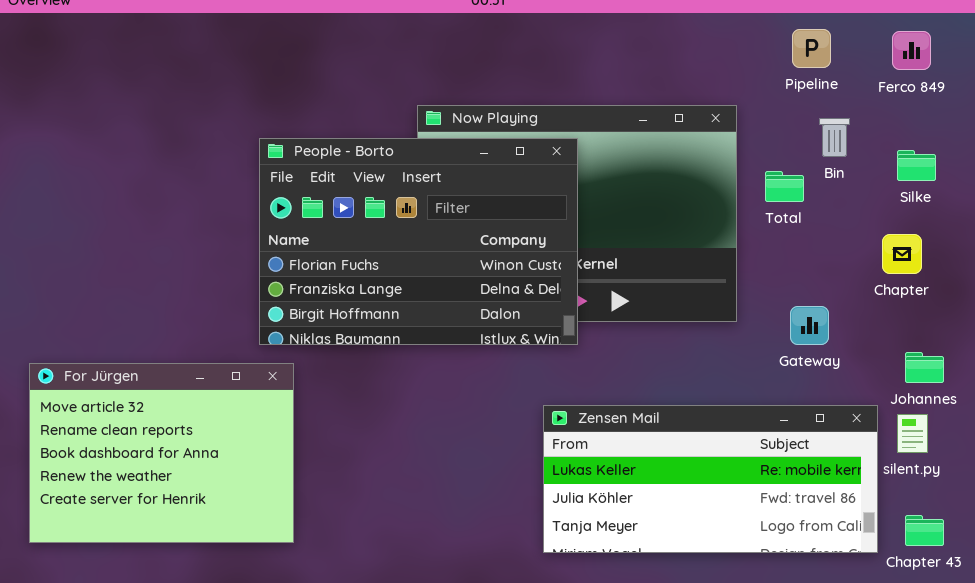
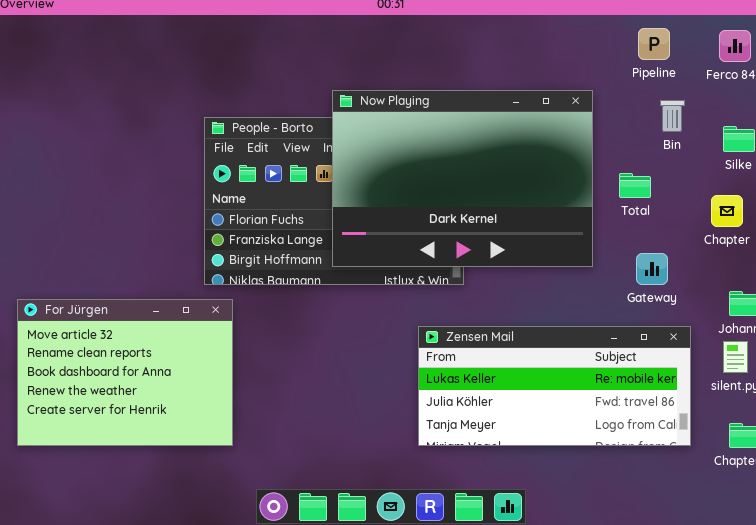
Now Playing: [417,105,737,322] -> [332,90,593,267], raised
Total: [765,171,804,202] -> [619,173,651,198], moved
Zensen Mail: [543,405,878,553] -> [418,326,691,446], moved

